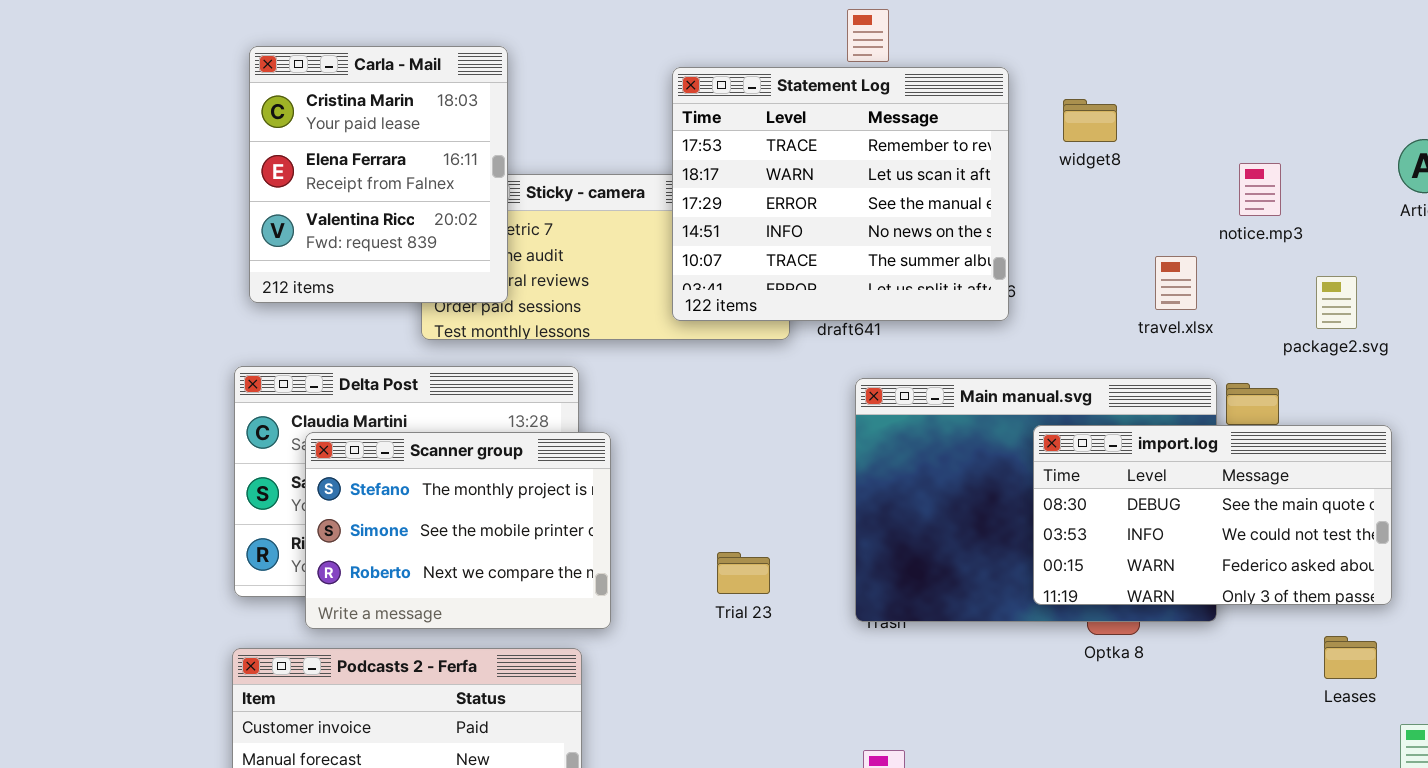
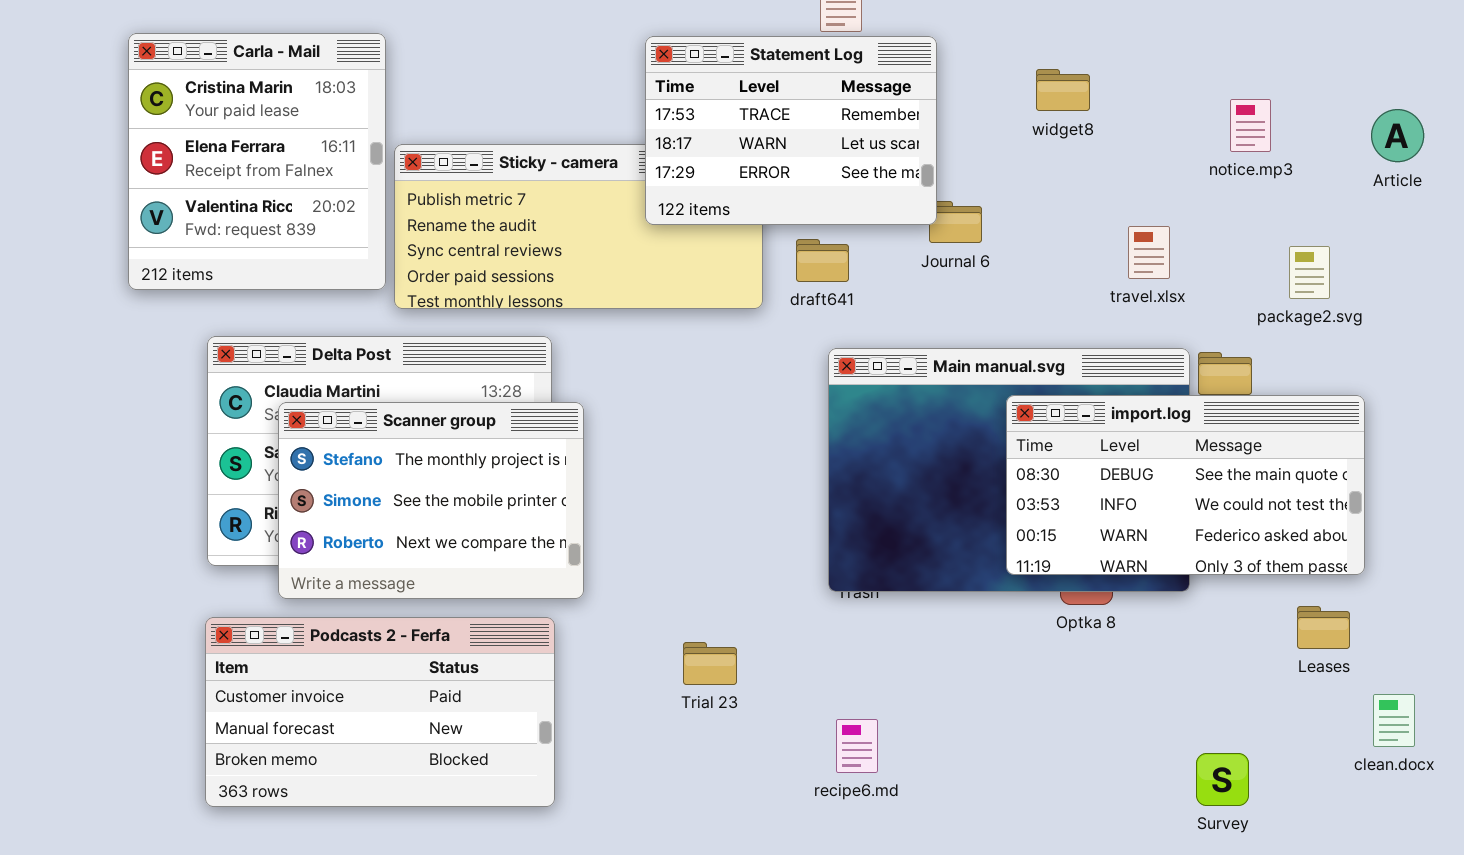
Carla - Mail: [249,46,508,303] -> [128,33,386,290], moved
Statement Log: [672,67,1009,321] -> [645,36,937,225], resized
notice.mp3: [1239,163,1281,216] -> [1230,99,1271,152], moved
Trial 23: [717,552,770,594] -> [683,642,737,685], moved

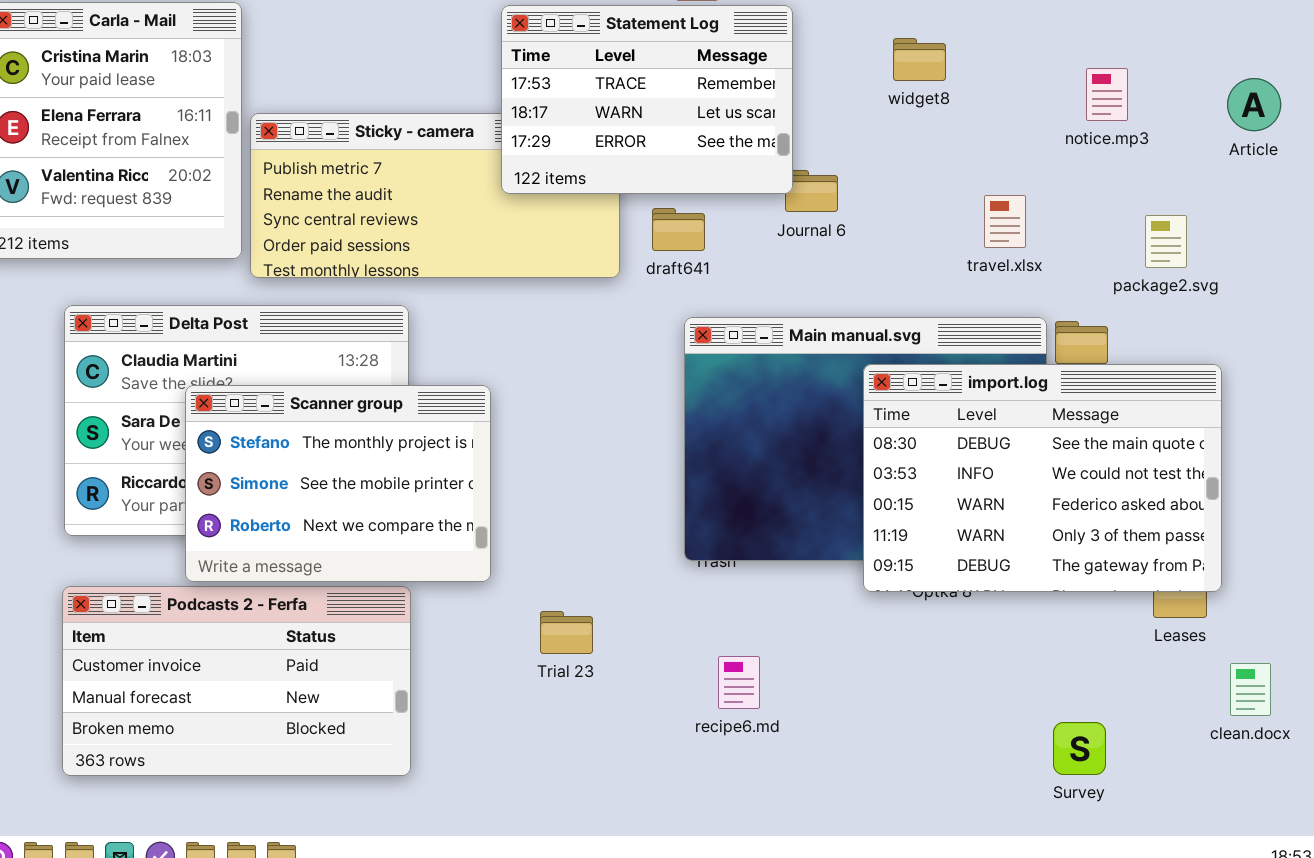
import.log: [1006,395,1365,575] -> [863,364,1222,592], resized
Scanner group: [278,402,584,599] -> [185,385,491,582], moved
recipe6.md: [836,719,878,773] -> [718,656,760,709], moved

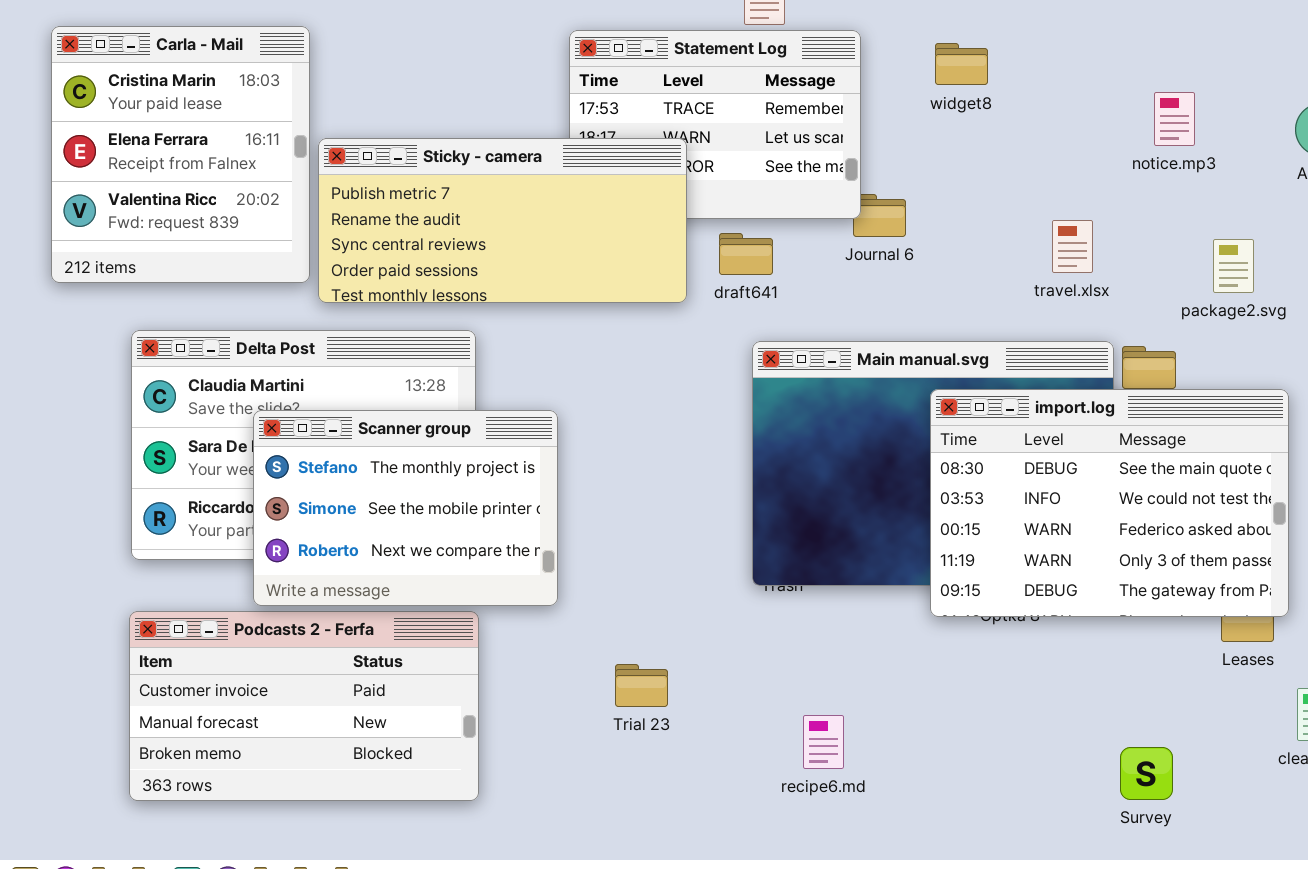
widget8: [893,38,946,81] -> [935,43,988,85], moved
Sticky - camera: [250,113,620,278] -> [318,138,687,303], raised
Trial 23: [540,611,593,654] -> [615,664,668,707], moved
recipe6.md: [718,656,760,709] -> [803,715,844,769], moved

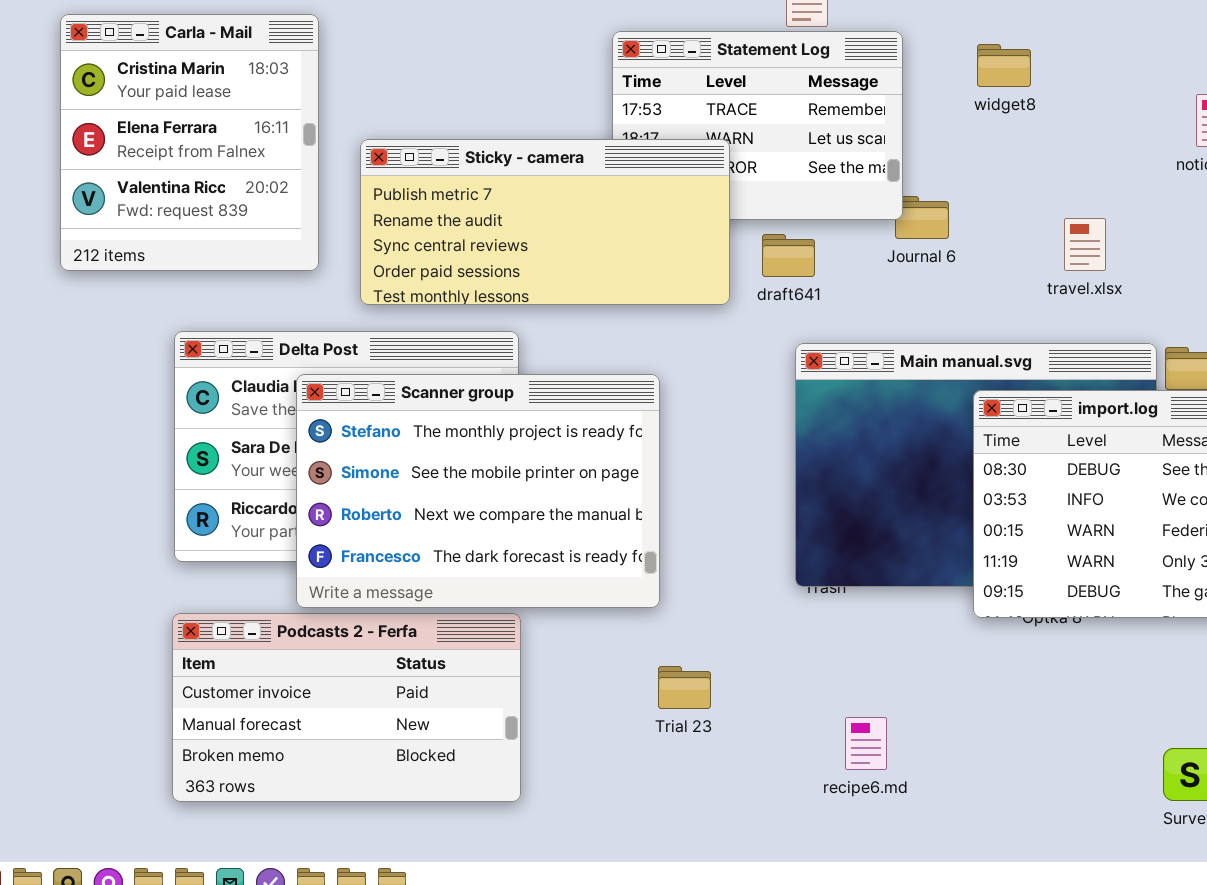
Carla - Mail: [51,26,310,283] -> [60,14,319,271], moved
travel.xlsx: [1052,220,1093,273] -> [1064,218,1106,271], moved
Scanner group: [253,410,558,606] -> [296,374,660,608], resized

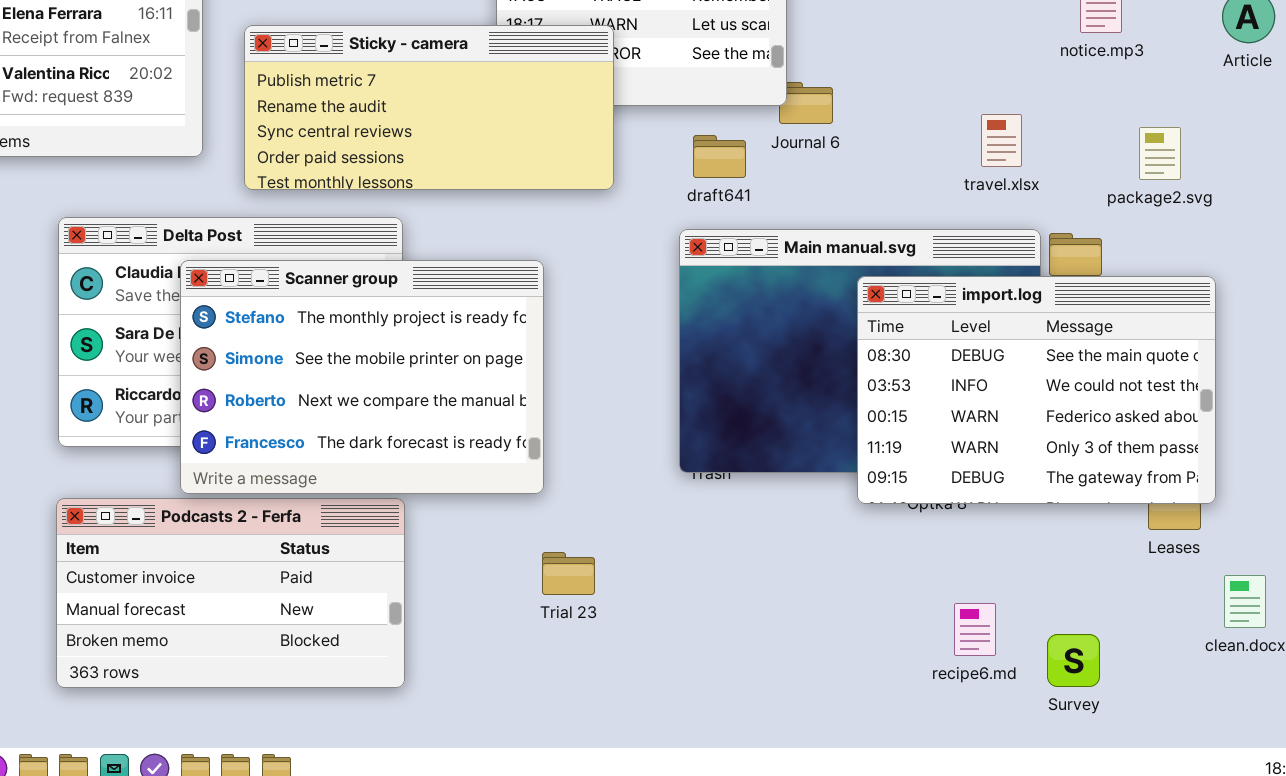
travel.xlsx: [1064,218,1106,271] -> [981,114,1022,167], moved
draft641: [762,234,815,277] -> [693,135,746,178], moved
recipe6.md: [845,717,887,770] -> [954,603,996,656], moved

